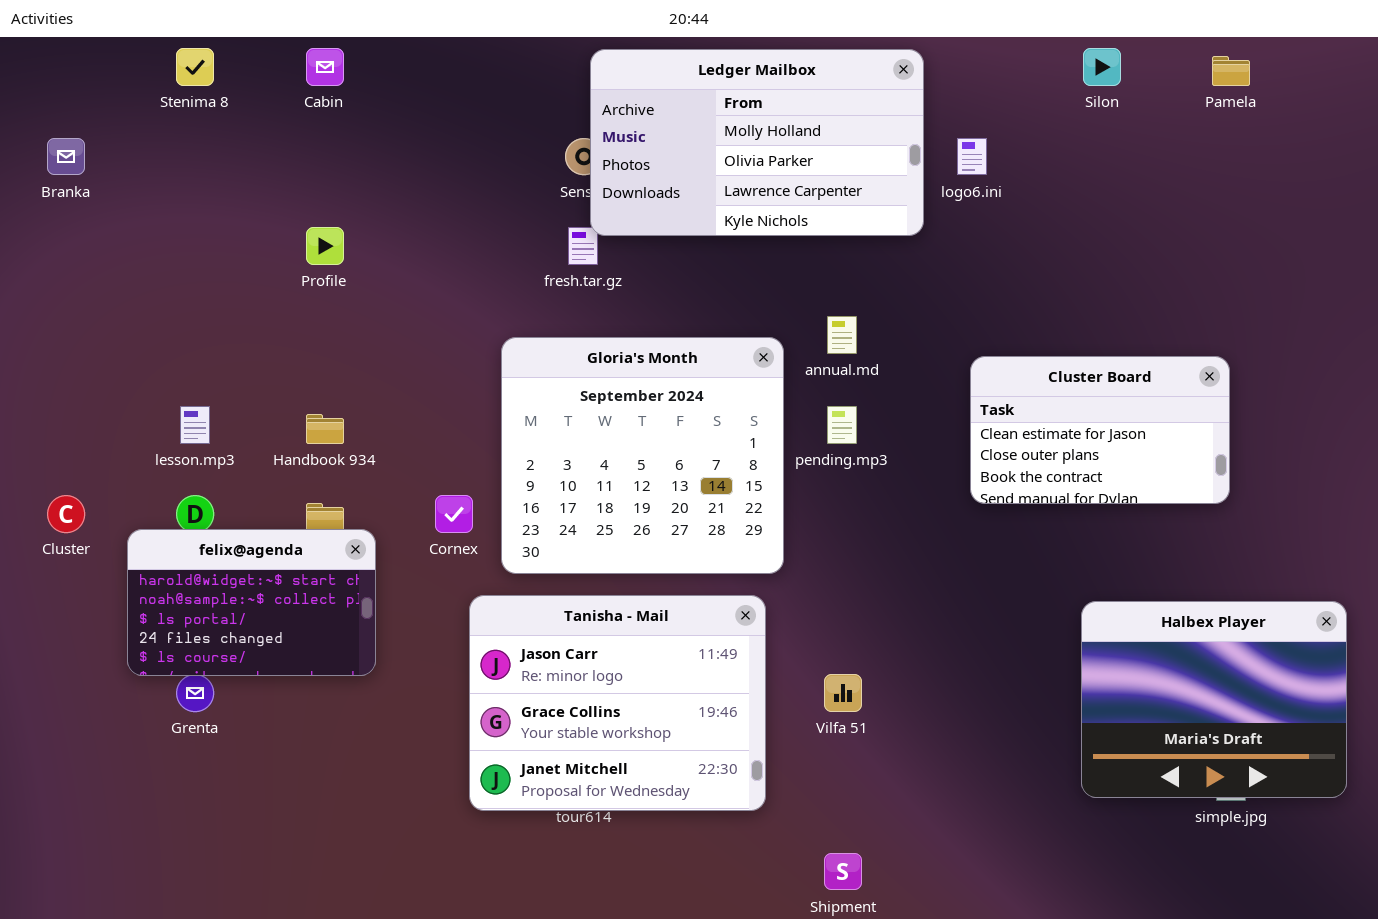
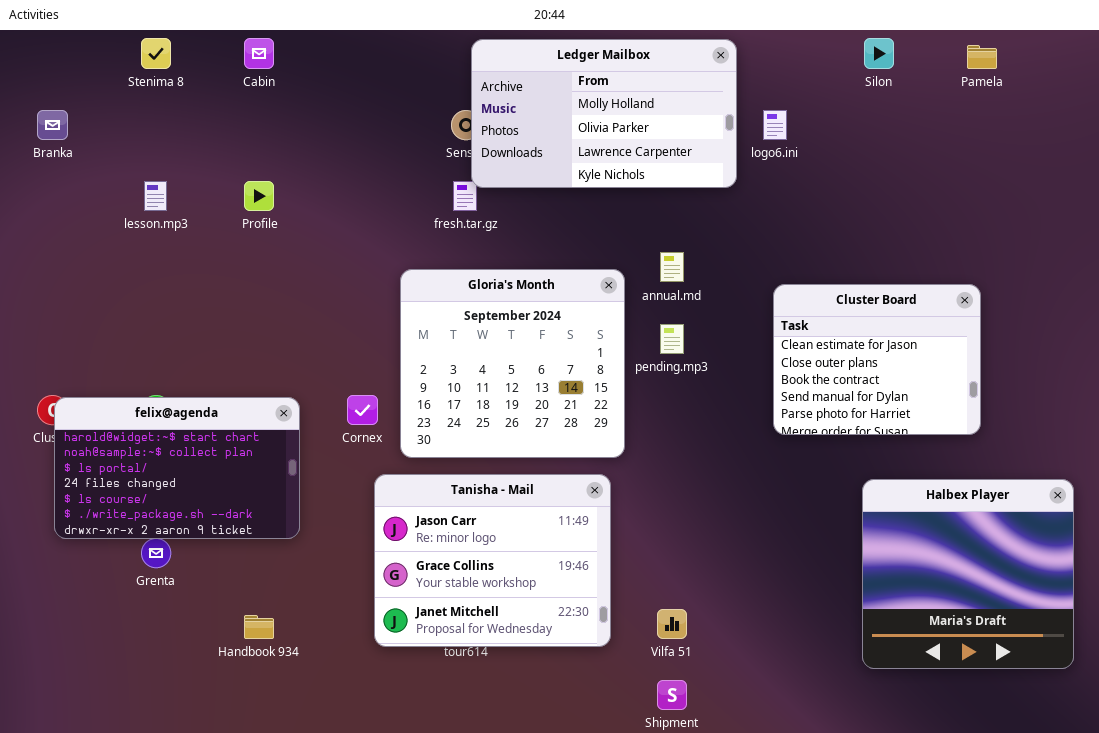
Cluster Board: [970,356,1230,504] -> [773,284,981,435], resized
lesson.mp3: [180,406,210,444] -> [144,181,167,211], moved
Handbook 934: [306,414,344,444] -> [244,615,274,639], moved
felix@agenda: [127,529,376,676] -> [54,397,300,539], resized
Halbex Player: [1081,601,1347,798] -> [862,479,1074,669], resized
Vilfa 51: [824,674,862,712] -> [657,609,687,639], moved

